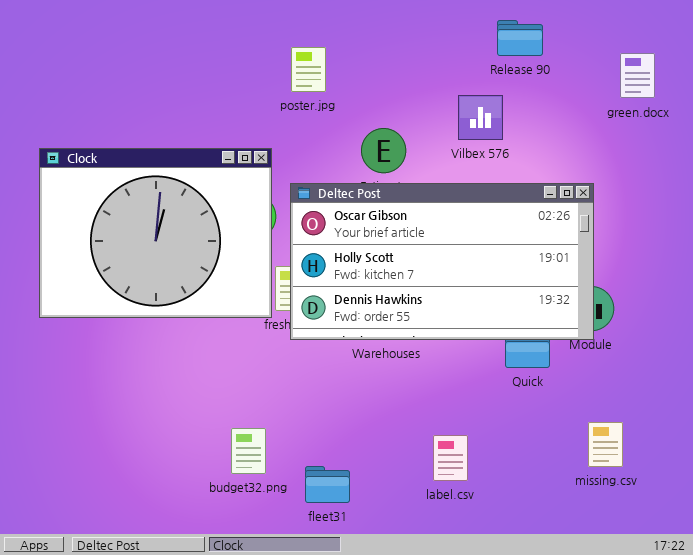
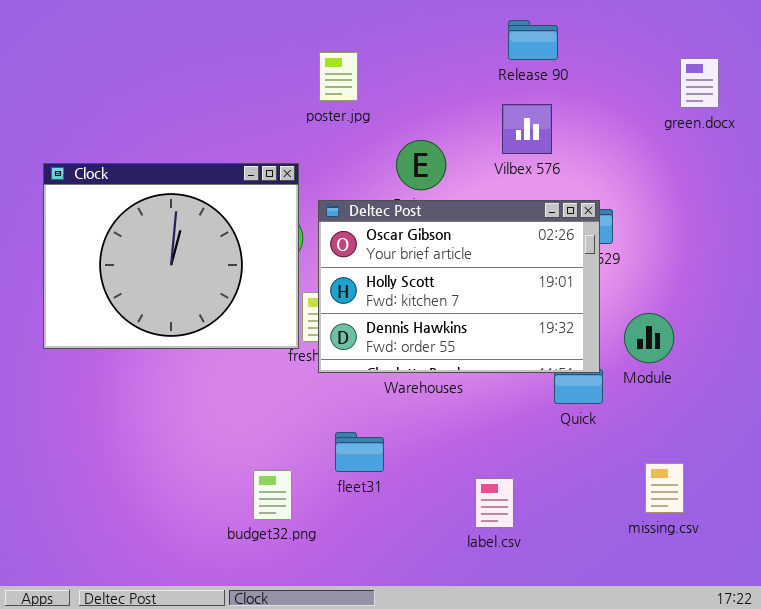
Release 90: [497,20,543,56] -> [508,20,558,60], moved
Deltec Post: [290,183,594,340] -> [318,200,600,373], resized
fleet31: [305,466,350,503] -> [335,432,384,472], moved

